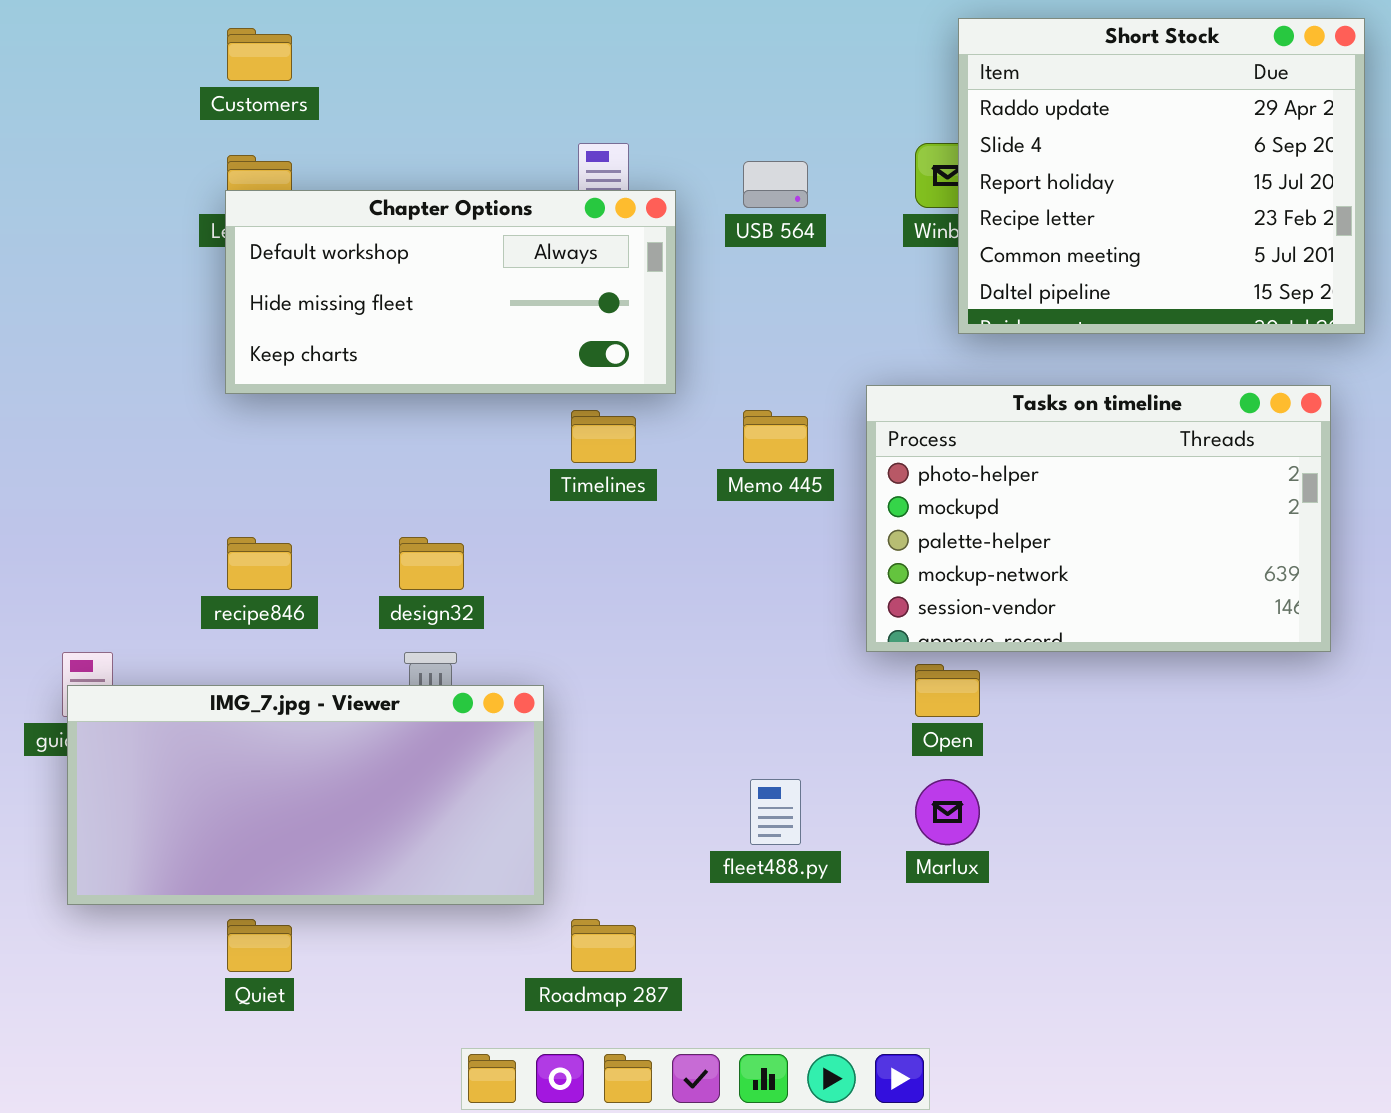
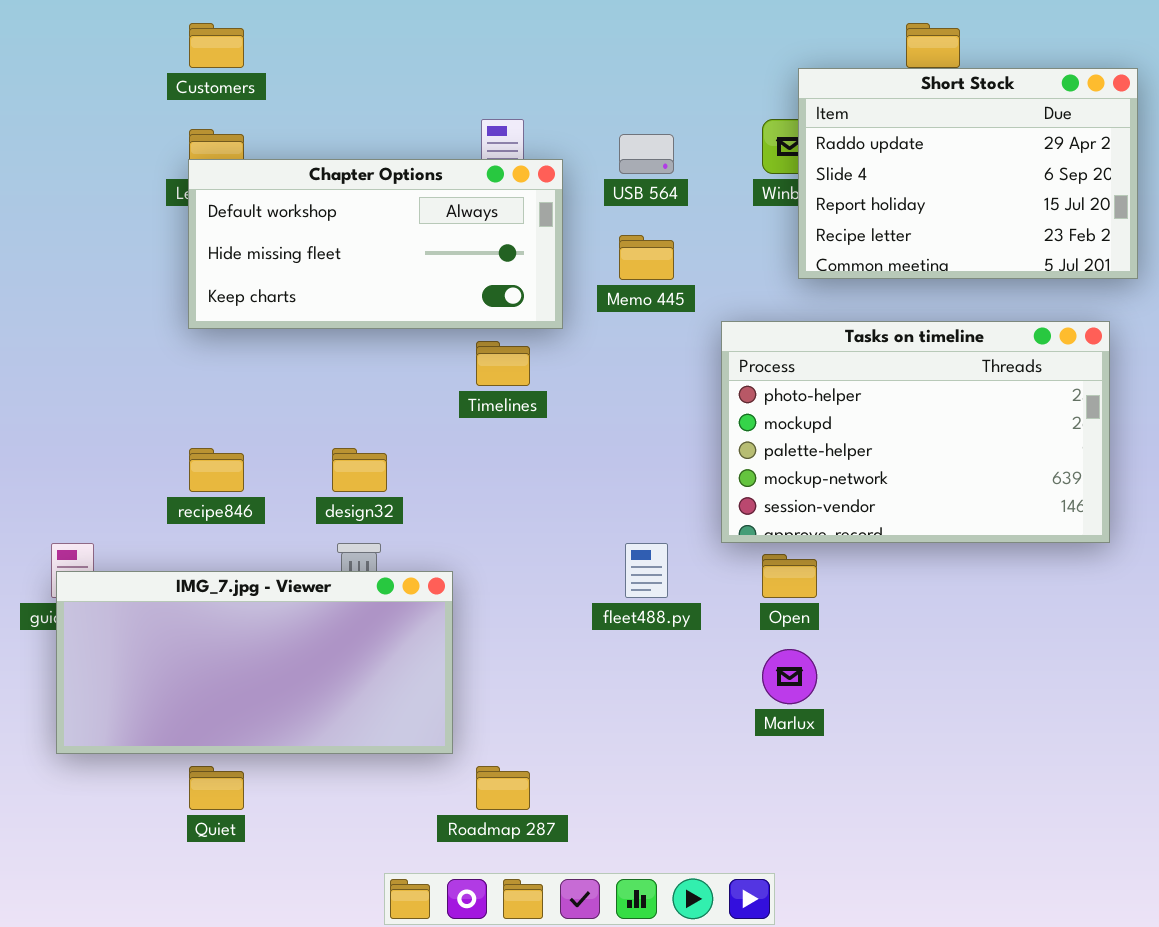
Short Stock: [958,18,1365,334] -> [798,68,1138,279], resized
Memo 445: [743,410,808,463] -> [619,235,674,280], moved
fleet488.py: [750,779,801,845] -> [625,543,668,598], moved

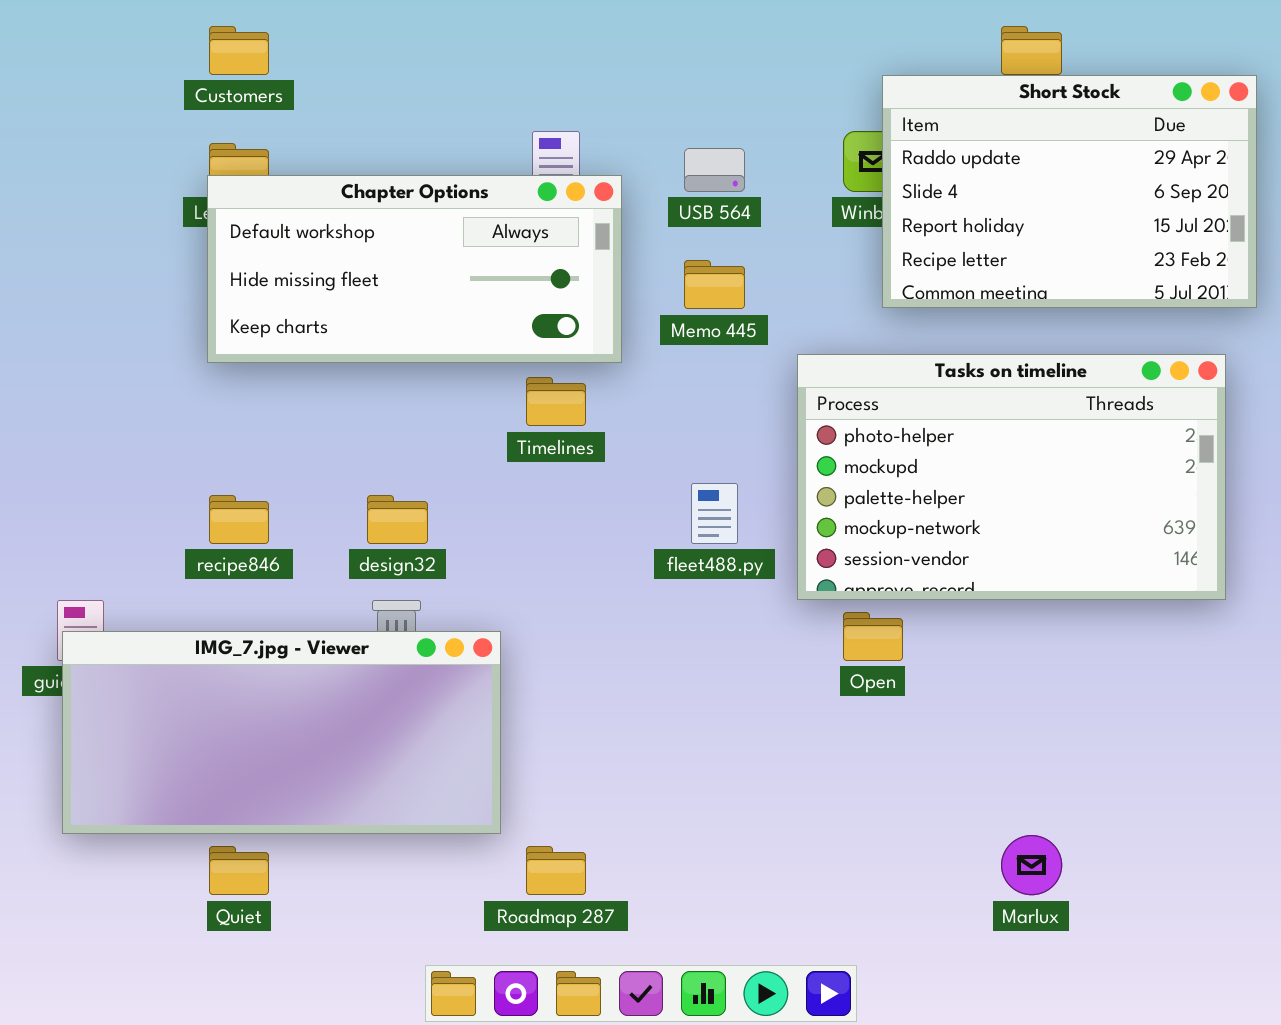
fleet488.py: [625,543,668,598] -> [691,483,738,544], moved
Marlux: [762,649,817,704] -> [1001,835,1062,895], moved

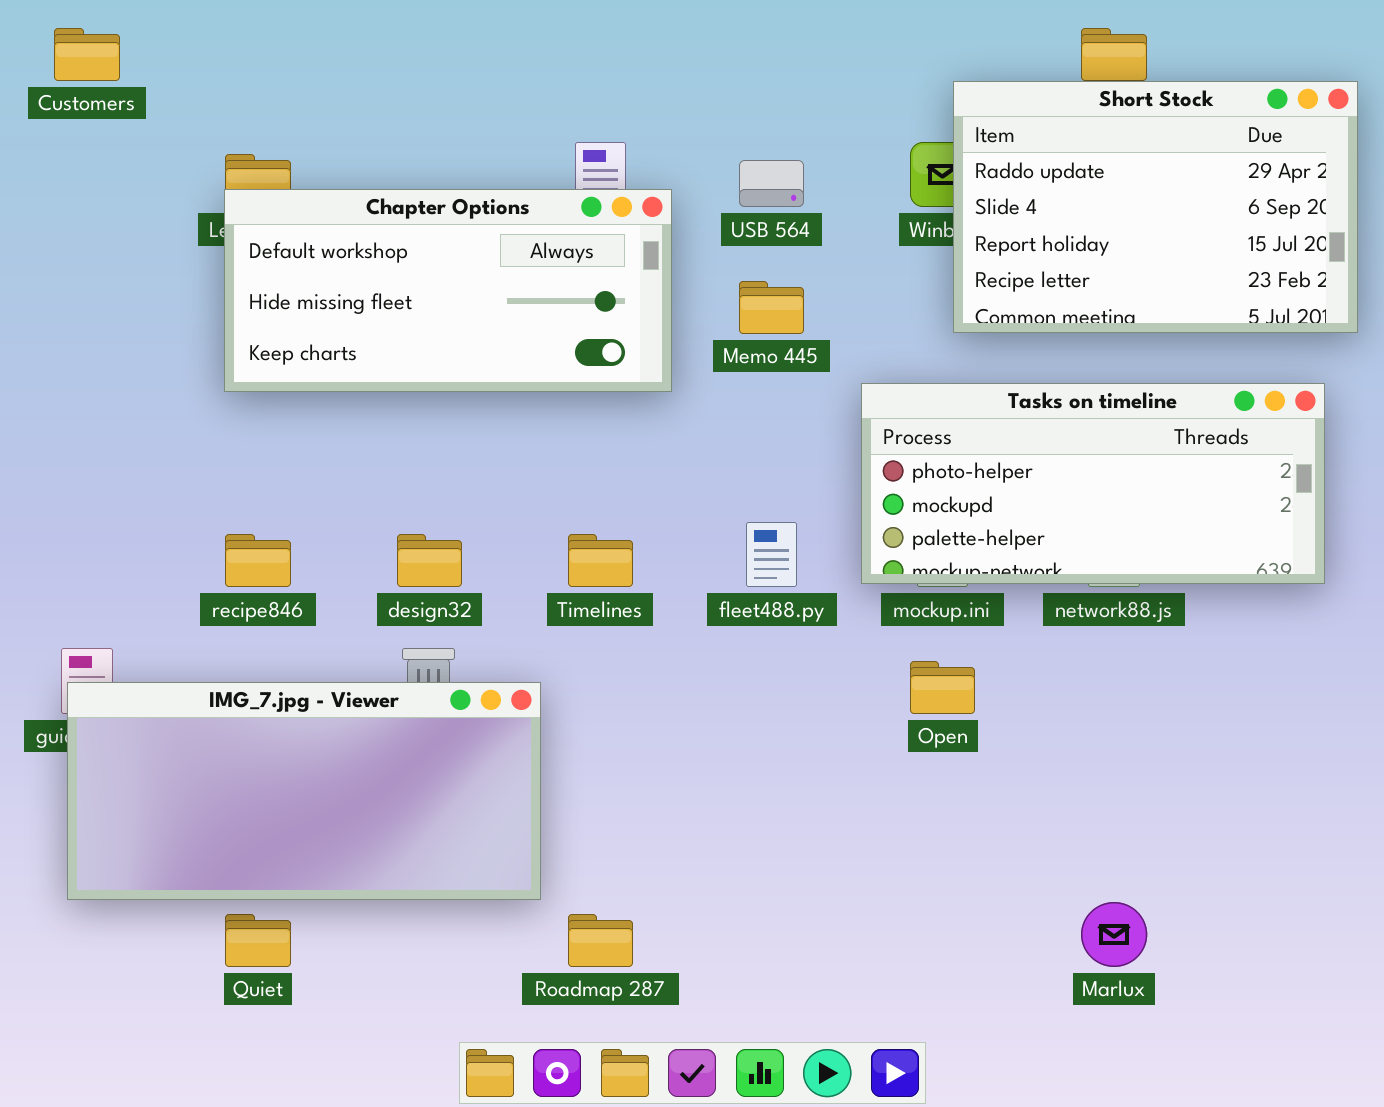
Customers: [209,26,269,75] -> [54,28,120,81], moved
Tasks on timeline: [797,354,1226,600] -> [861,383,1325,584], resized
Timelines: [526,377,586,426] -> [568,534,633,587], moved

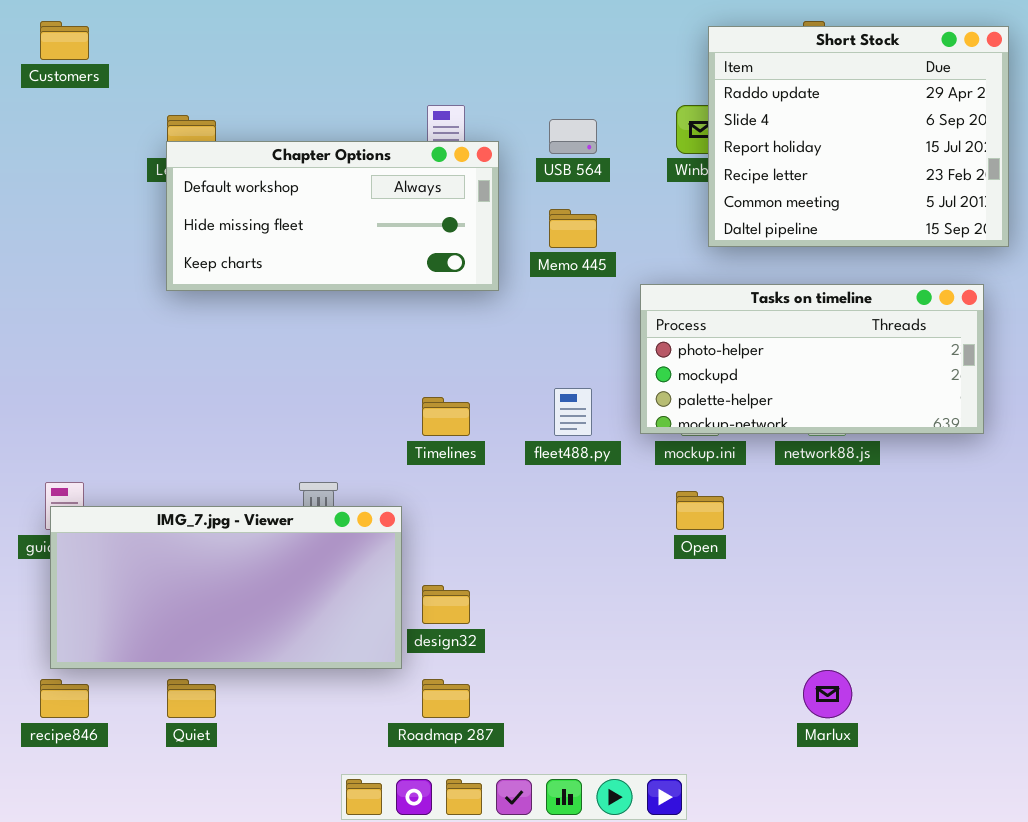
Short Stock: [953,81,1358,333] -> [708,26,1009,247], resized
recipe846: [225,534,291,587] -> [40,679,89,718], moved
design32: [397,534,462,587] -> [422,585,470,624], moved

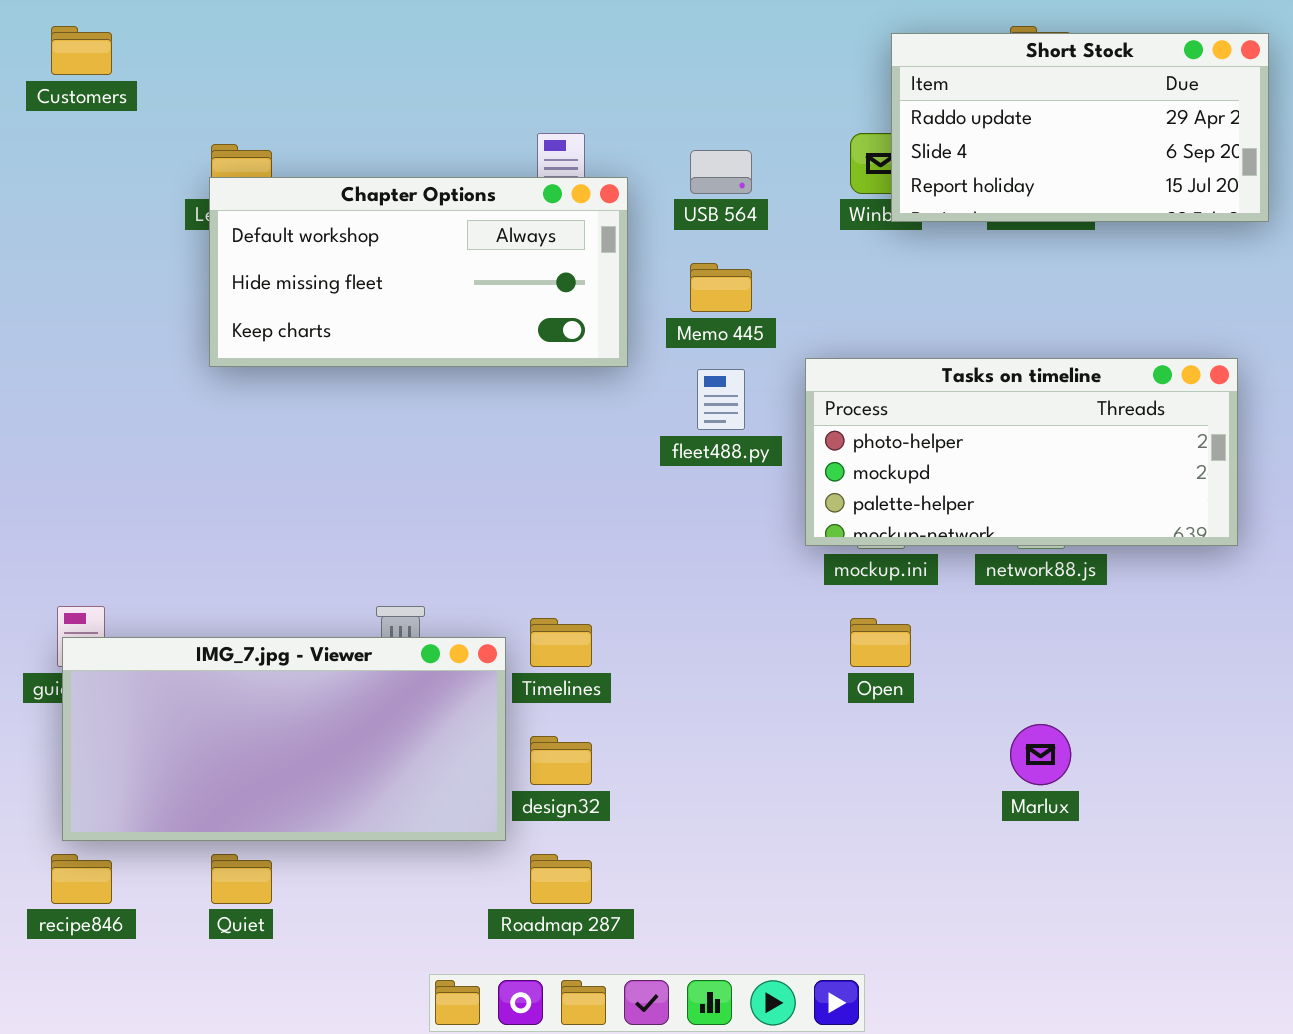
Short Stock: [708,26,1009,247] -> [891,33,1269,222], resized
fleet488.py: [554,388,592,436] -> [697,369,745,430], moved
Timelines: [422,397,470,436] -> [530,618,592,667], moved
Marlux: [803,670,852,718] -> [1010,724,1071,785], moved

